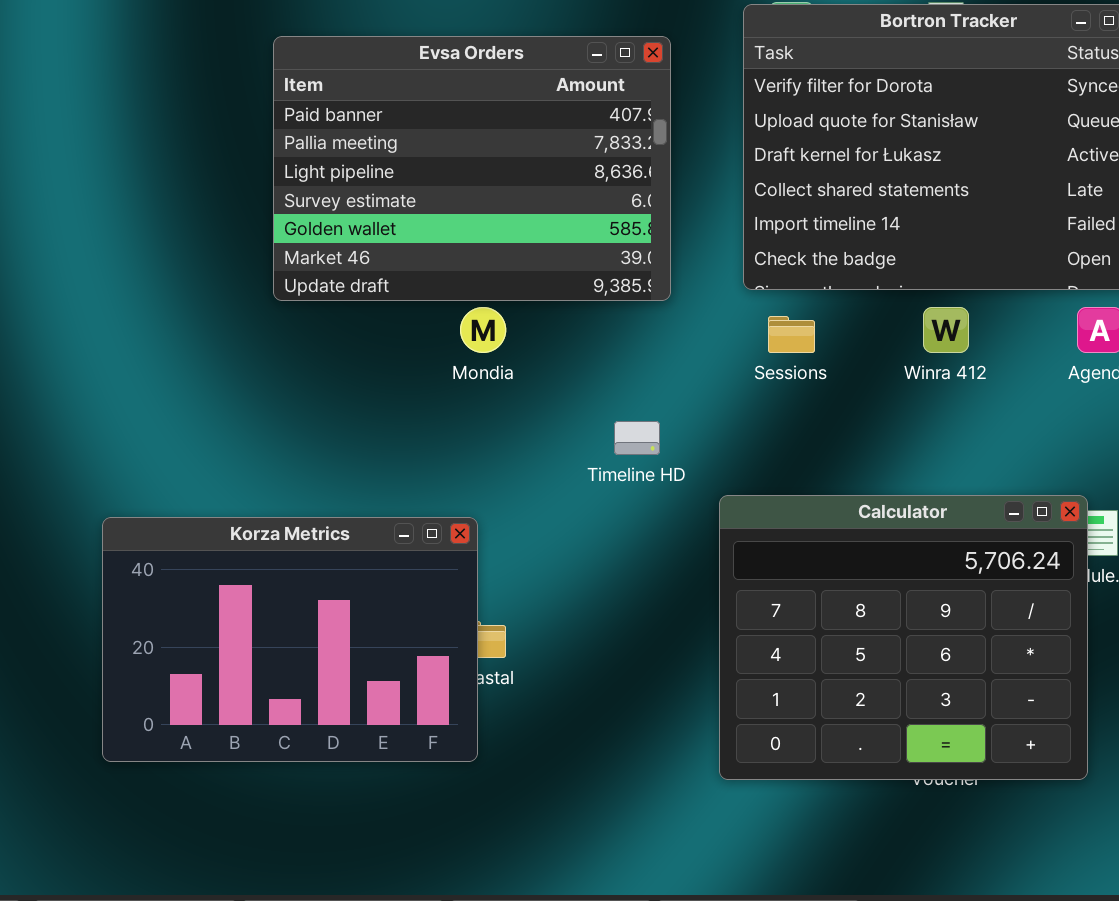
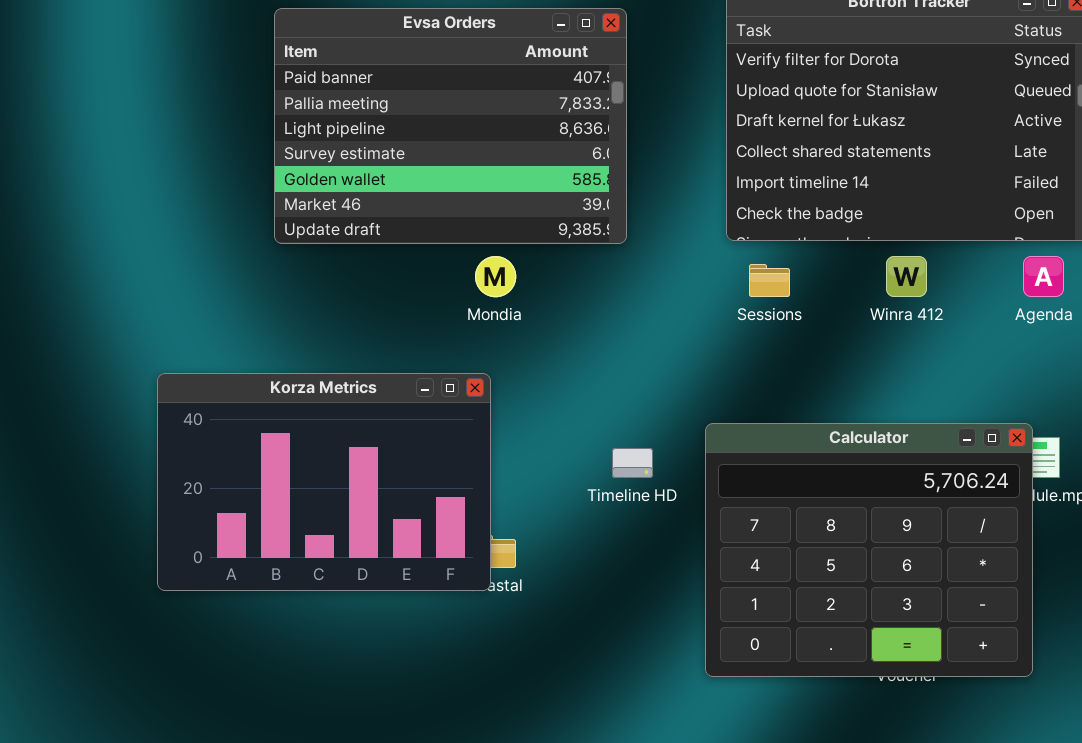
Evsa Orders: [273,36,671,301] -> [274,8,627,244], moved
Timeline HD: [614,421,660,455] -> [612,448,653,478], moved
Korza Metrics: [102,517,478,762] -> [157,373,491,591], moved

